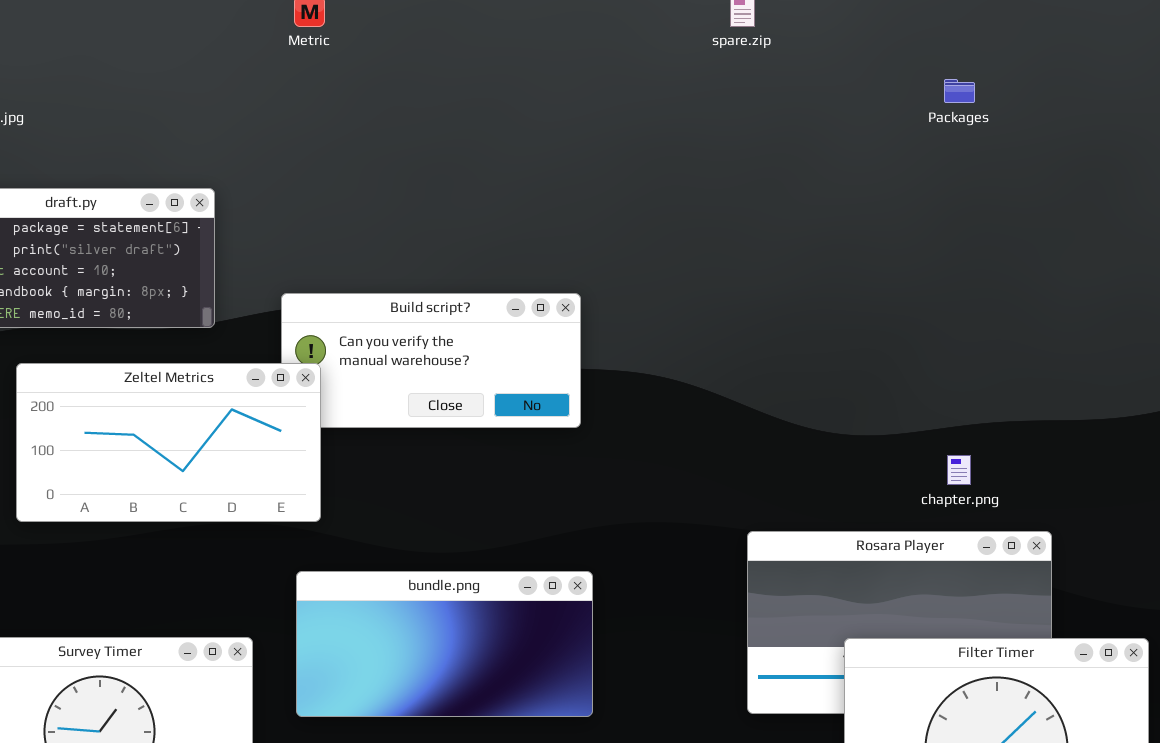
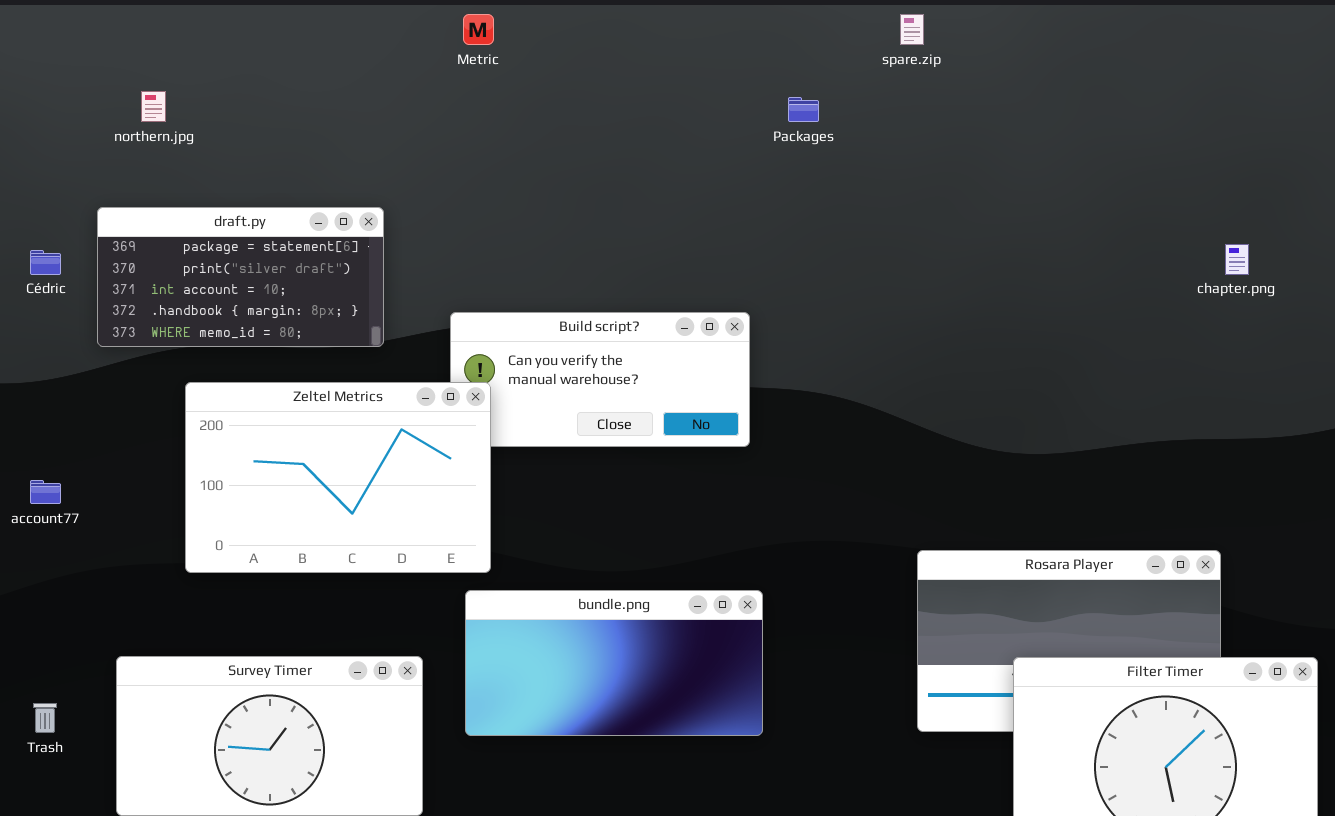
Packages: [944,79,975,103] -> [788,97,819,122], moved
Zeltel Metrics: [16,363,321,522] -> [185,382,491,573], resized
chapter.png: [947,455,971,485] -> [1225,244,1249,275], moved

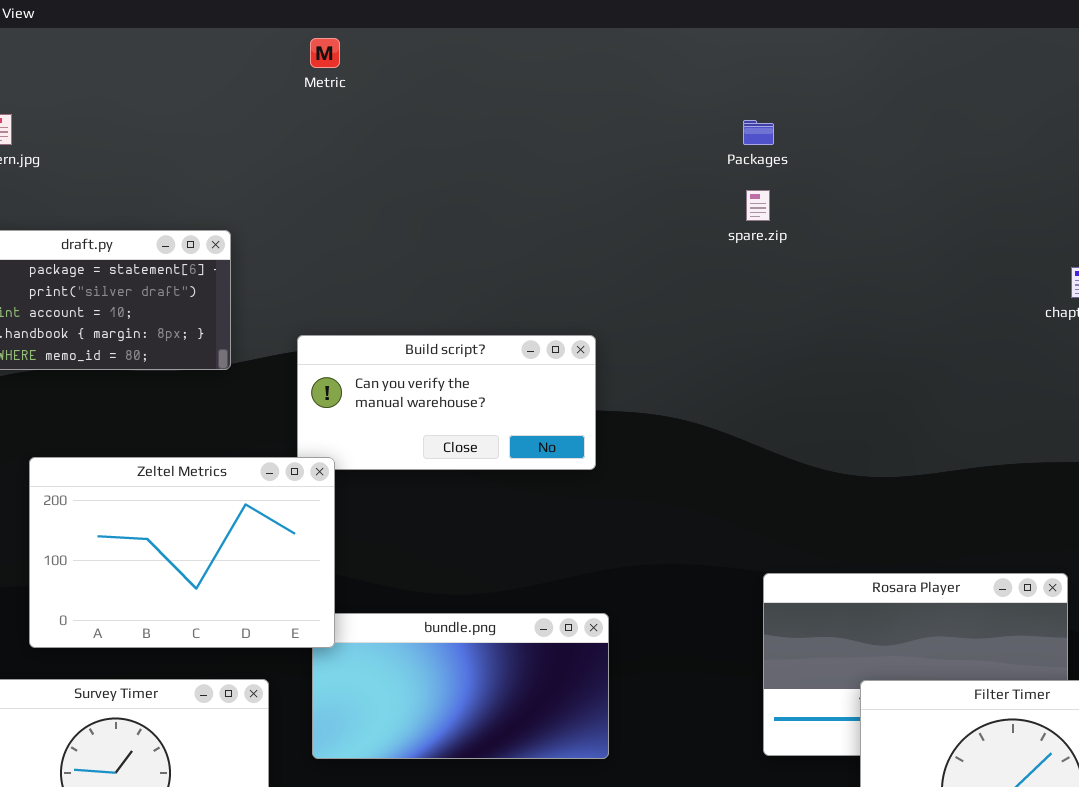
spare.zip: [900,14,924,45] -> [746,190,770,221], moved
Packages: [788,97,819,122] -> [743,120,774,145], moved
Zeltel Metrics: [185,382,491,573] -> [29,457,335,648], moved

